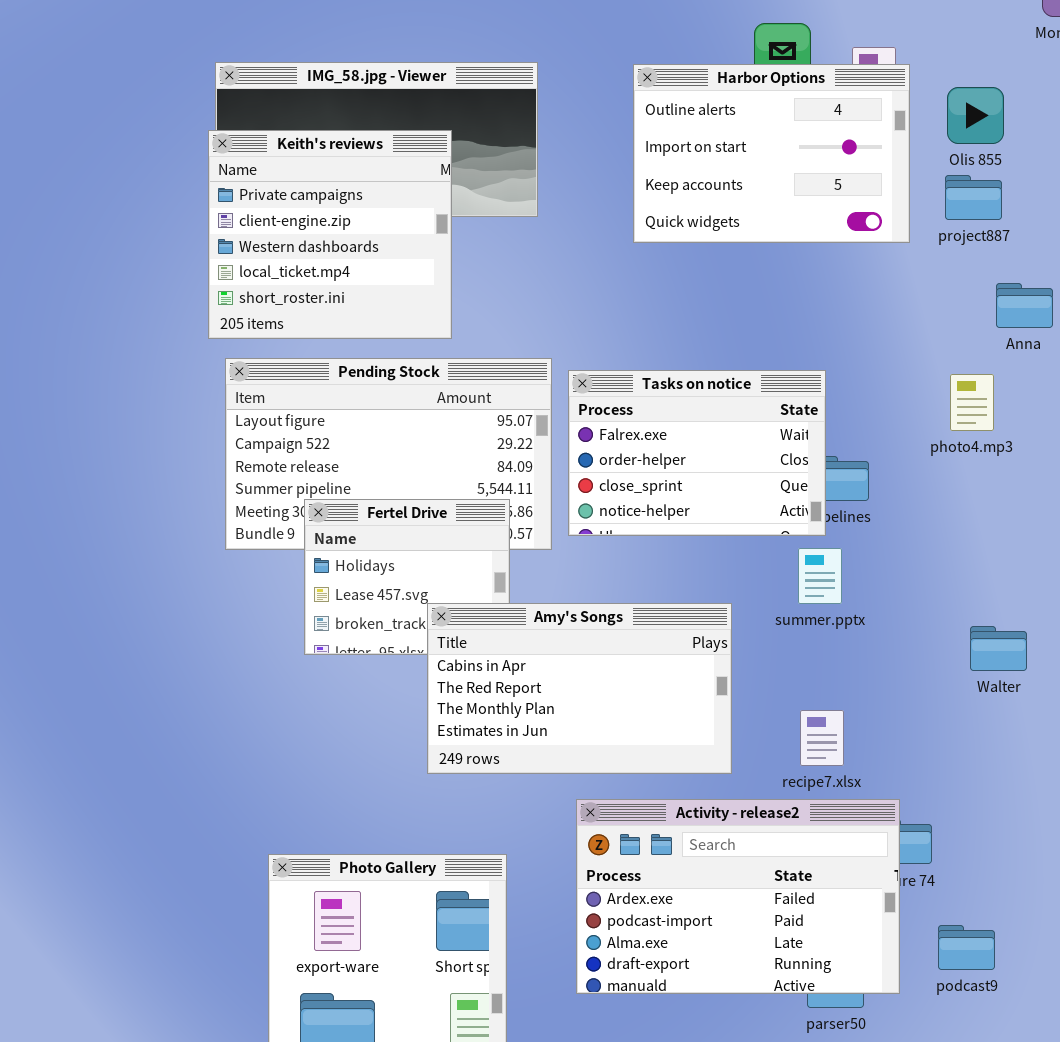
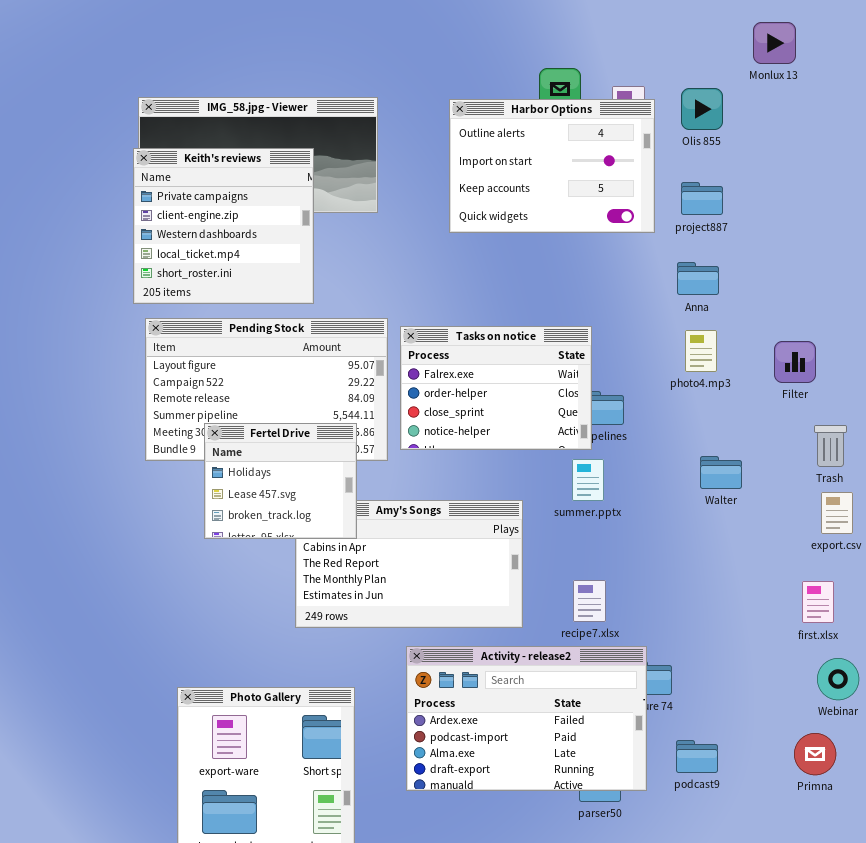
Olis 855: [947,87,1004,144] -> [681,88,723,130], moved
Anna: [996,283,1053,328] -> [677,262,719,295], moved
Fertel Drive: [304,499,510,655] -> [204,423,357,539], raised
Walter: [970,626,1027,671] -> [700,456,742,489], moved

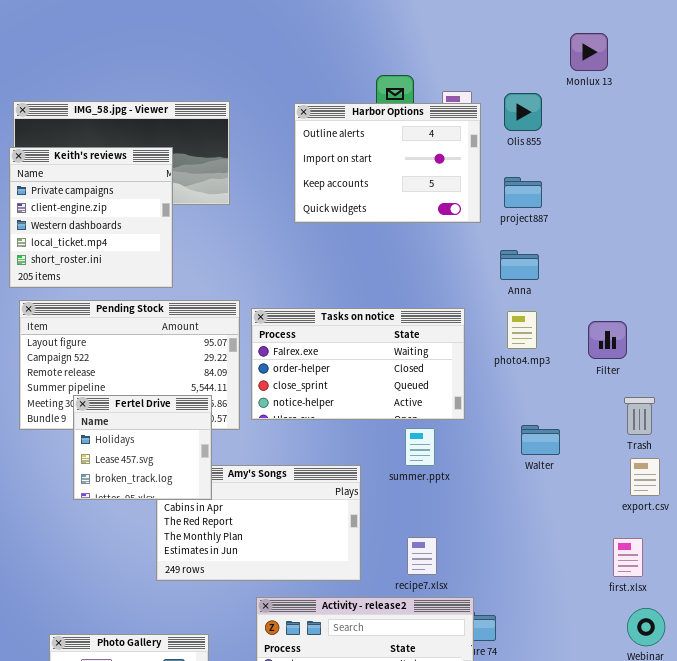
Tasks on notice: [400,326,592,450] -> [251,308,465,420], resized

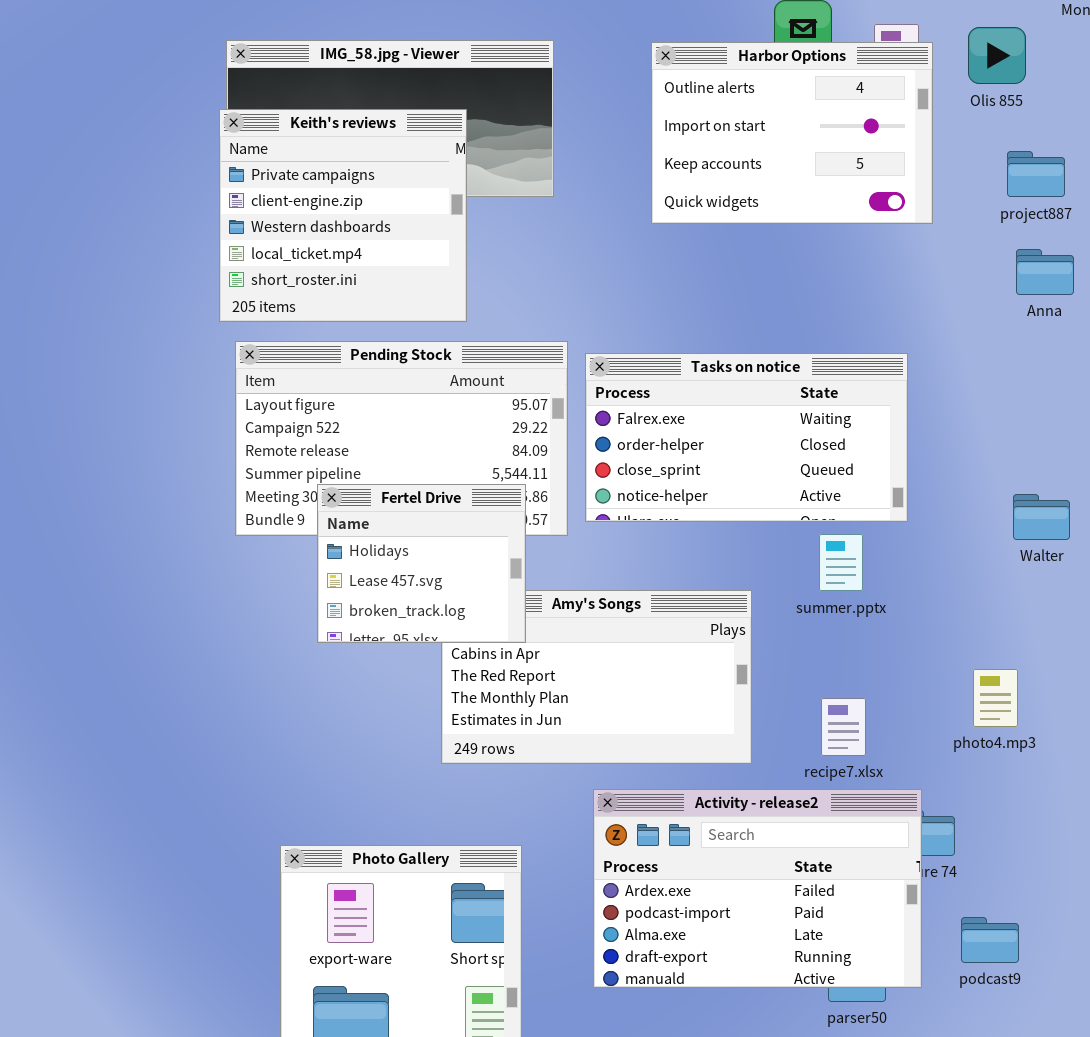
project887: [504,177,542,208] -> [1007,151,1065,197], moved
Anna: [500,250,539,280] -> [1016,249,1074,295], moved
photo4.mp3: [507,311,537,349] -> [973,669,1018,727], moved
Walter: [521,425,560,455] -> [1013,494,1070,540], moved

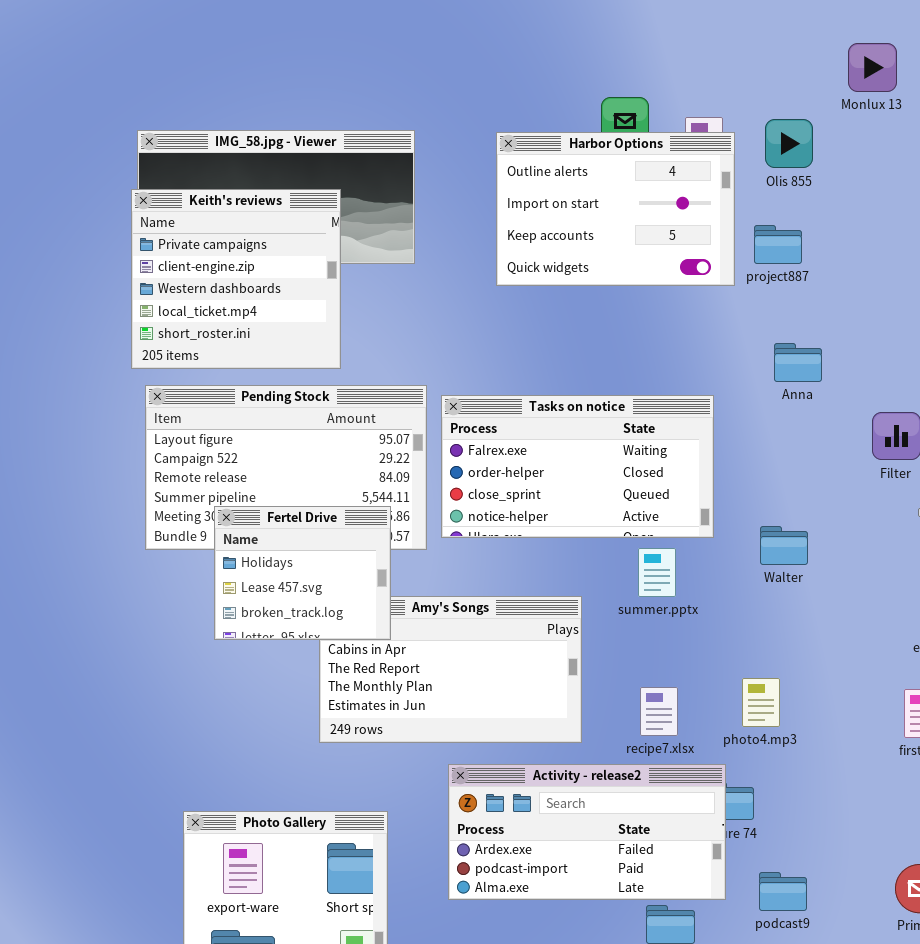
project887: [1007,151,1065,197] -> [754,225,802,264], moved
Anna: [1016,249,1074,295] -> [774,343,822,382], moved
Walter: [1013,494,1070,540] -> [760,526,808,565], moved
photo4.mp3: [973,669,1018,727] -> [742,678,780,727], moved
Activity - release2: [593,789,922,988] -> [448,764,726,900], resized

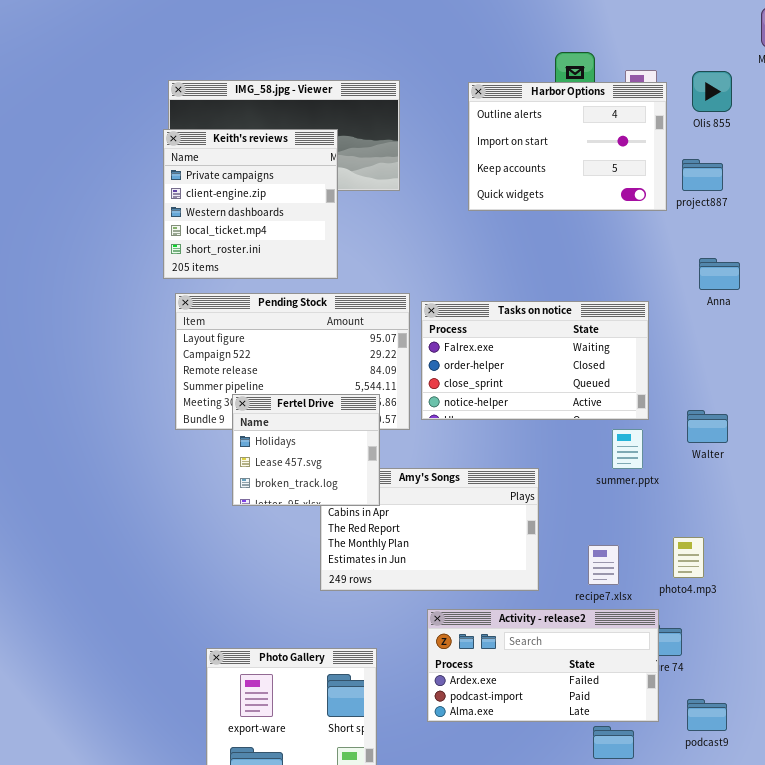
summer.pptx: [638,548,676,597] -> [612,429,643,469], moved

